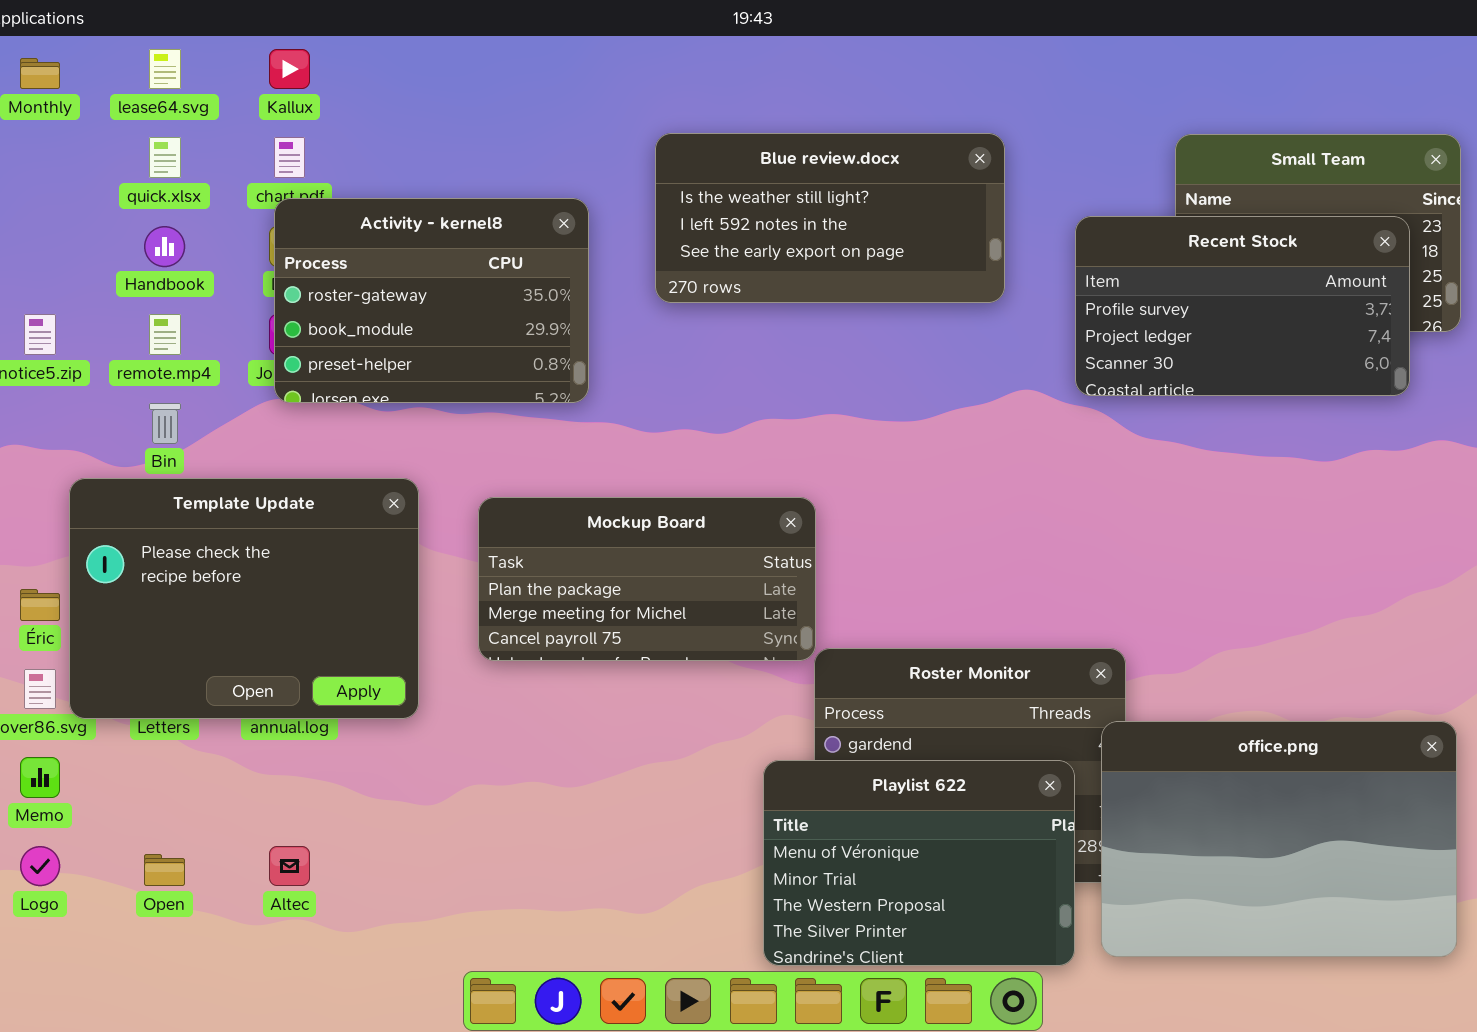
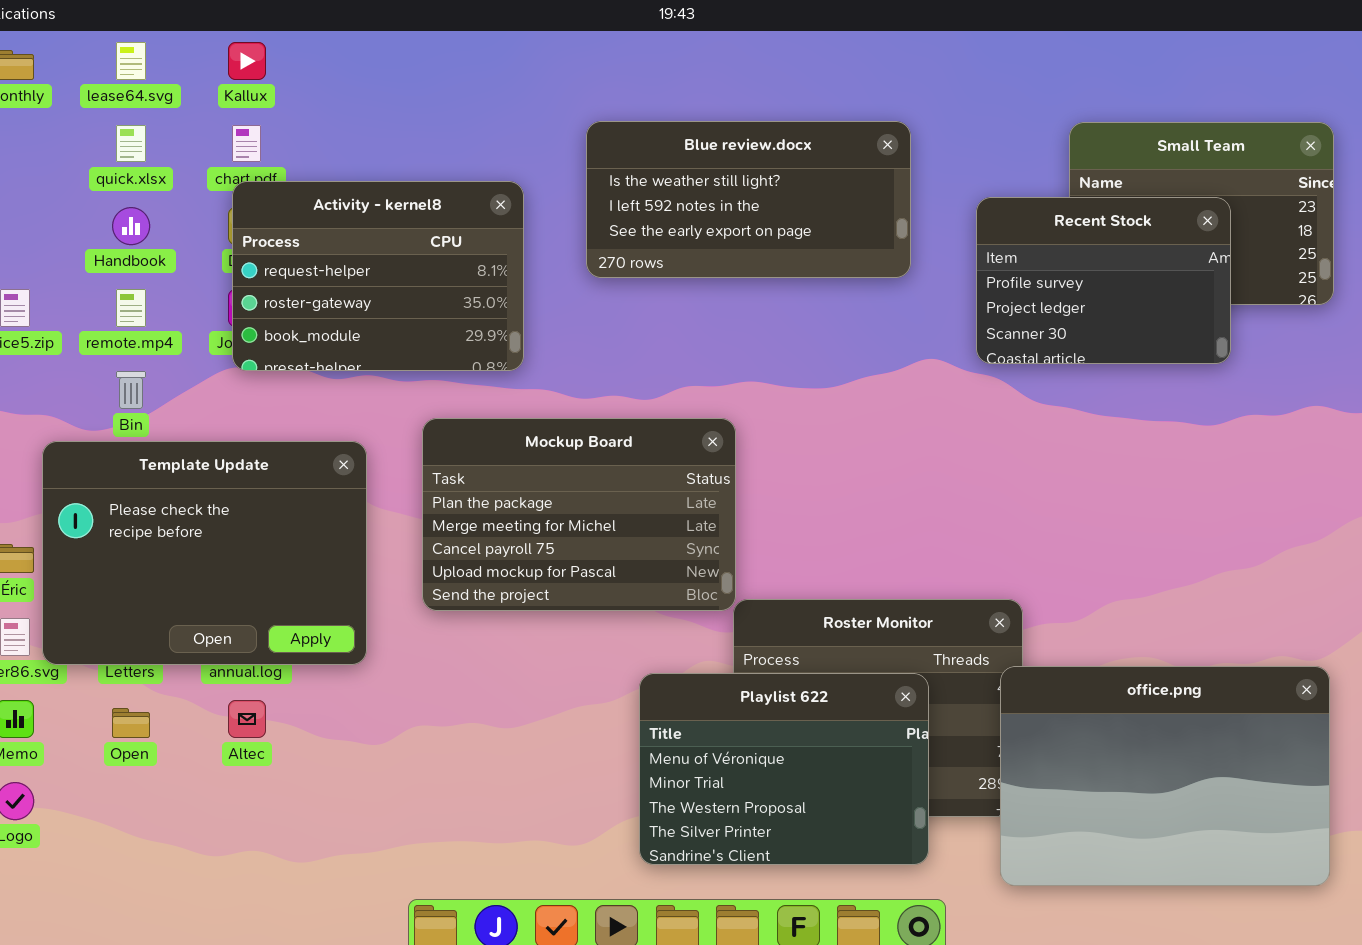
Activity - kernel8: [274,198,589,403] -> [232,181,524,371], scrolled up 1 row
Recent Stock: [1075,216,1410,396] -> [976,197,1231,364], resized
Mockup Board: [478,497,816,661] -> [422,418,736,611], resized
Playlist 622: [763,760,1075,966] -> [639,673,929,865], moved
Altec: [269,846,310,886] -> [228,700,266,738], moved
Open: [144,854,185,886] -> [112,708,150,738], moved

